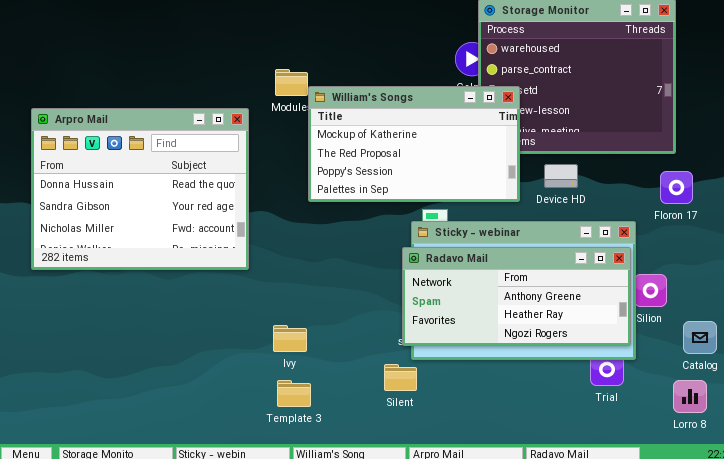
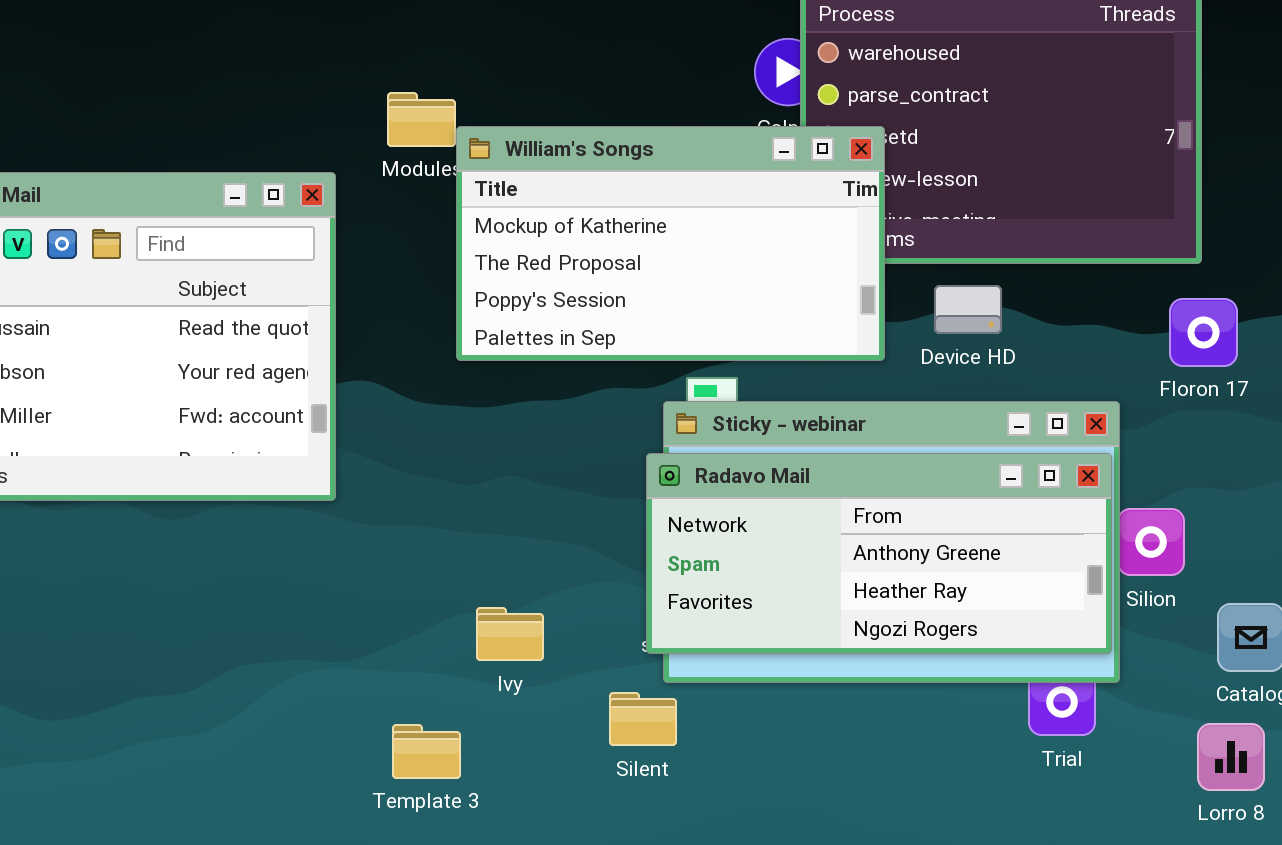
Ivy: [273,325,307,352] -> [476,607,544,661], moved

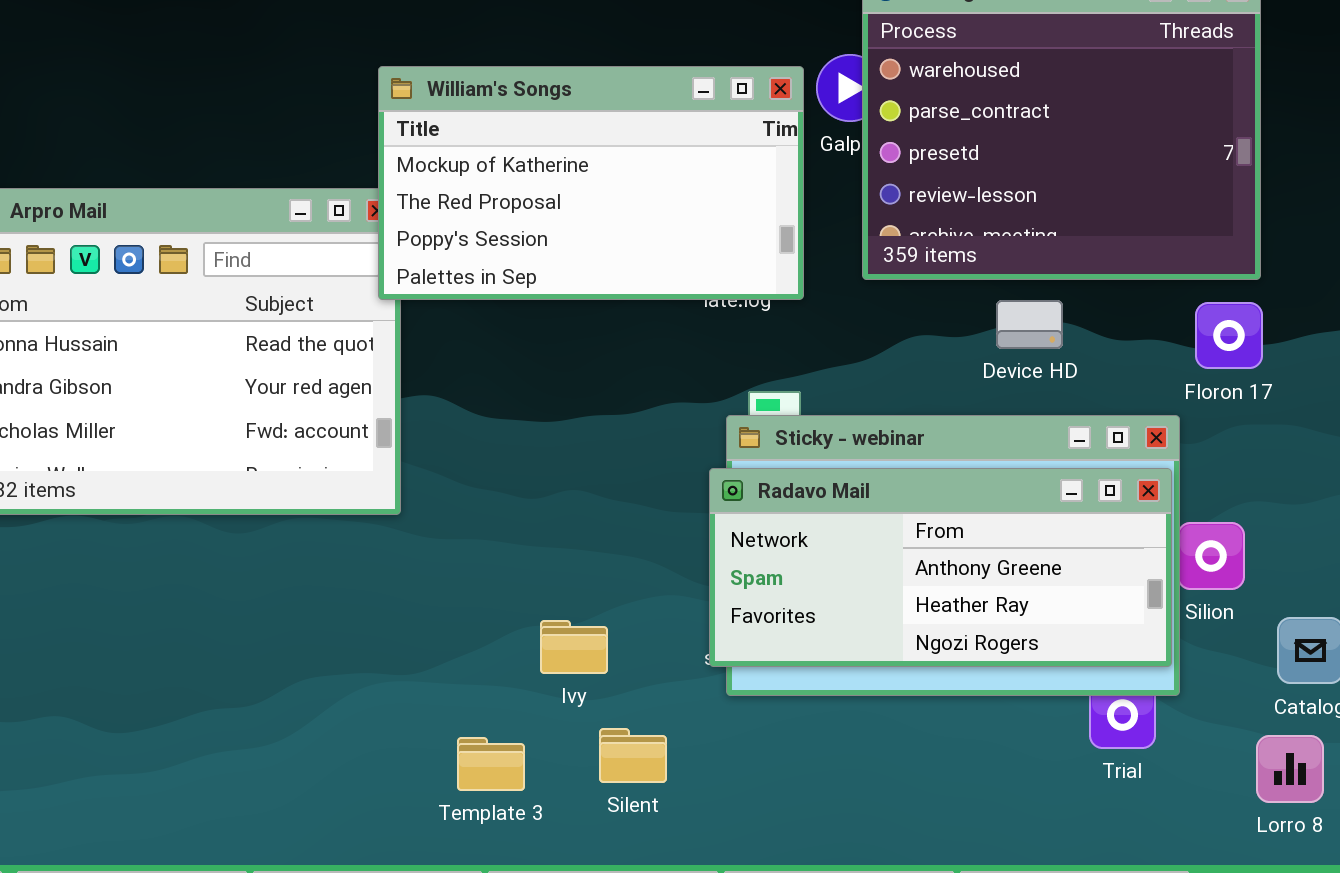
William's Songs: [456,126,885,361] -> [378,66,804,300], moved
Floron 17: [1169,298,1238,367] -> [1195,302,1263,369], moved
Silent: [609,692,677,746] -> [599,728,667,783], moved

